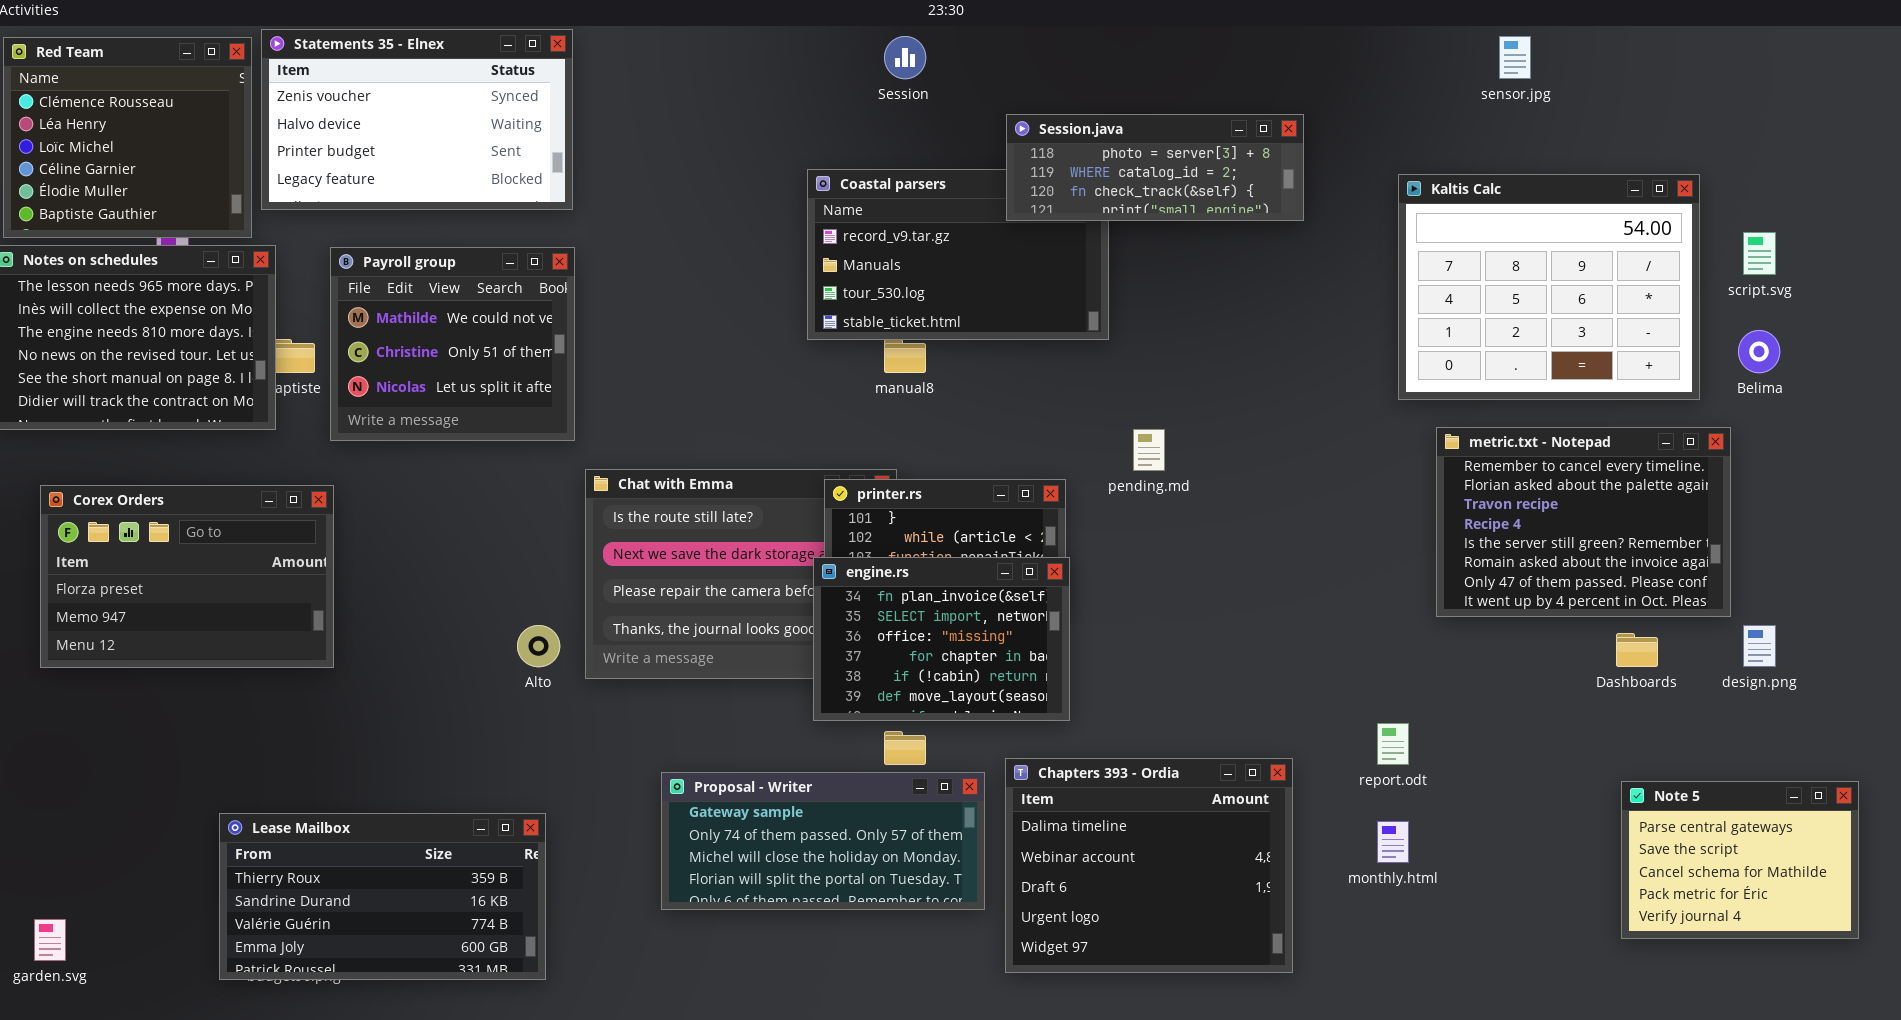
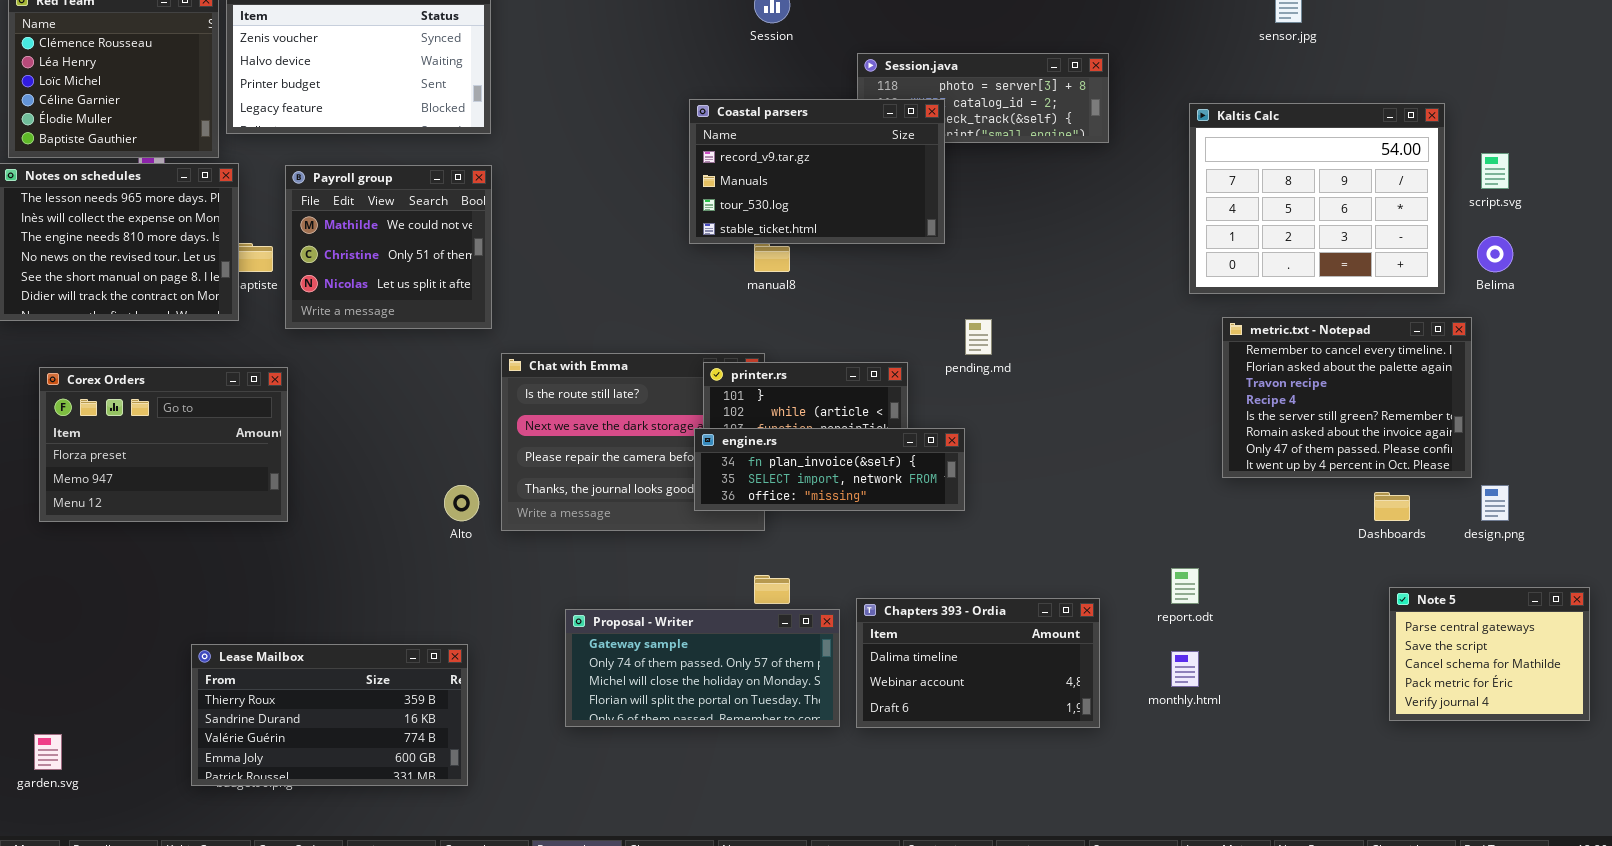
Coastal parsers: [807,169,1109,340] -> [689,99,945,244], raised
engine.rs: [813,557,1070,721] -> [694,428,965,511], resized
Chapters 393 - Ordia: [1005,758,1293,973] -> [856,598,1100,728], resized
Note 5: [1621,781,1859,939] -> [1389,587,1590,721], moved

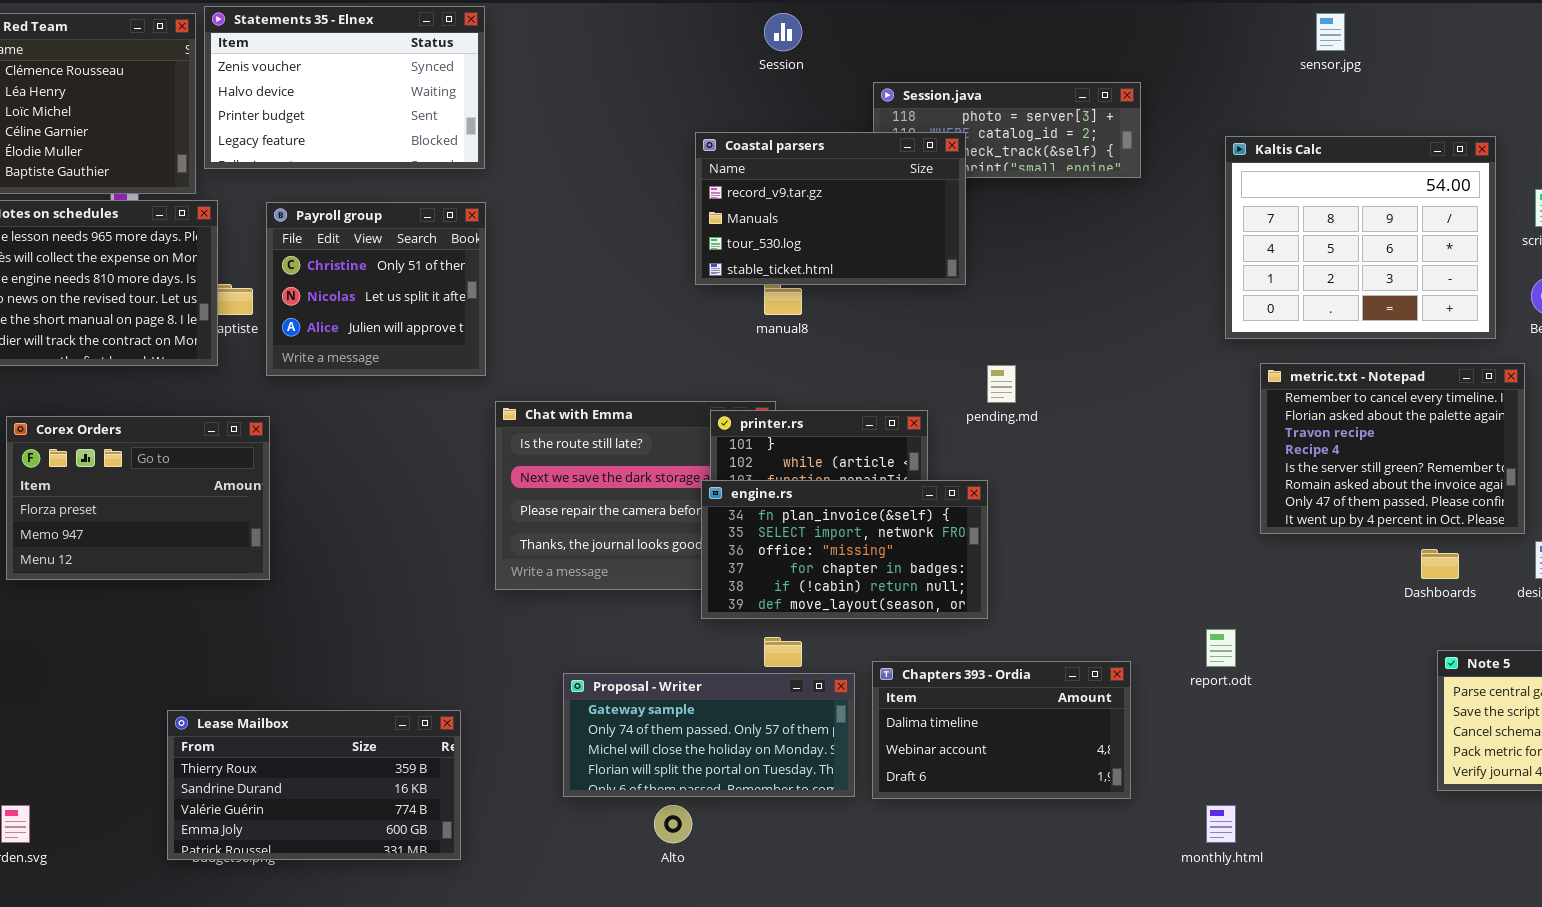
Payroll group: [285,165,492,329] -> [266,202,486,376], scrolled down 1 row
engine.rs: [694,428,965,511] -> [701,480,988,619], resized
Alto: [444,485,479,521] -> [654,805,692,843], moved
monthly.html: [1171,651,1199,687] -> [1206,805,1236,843], moved

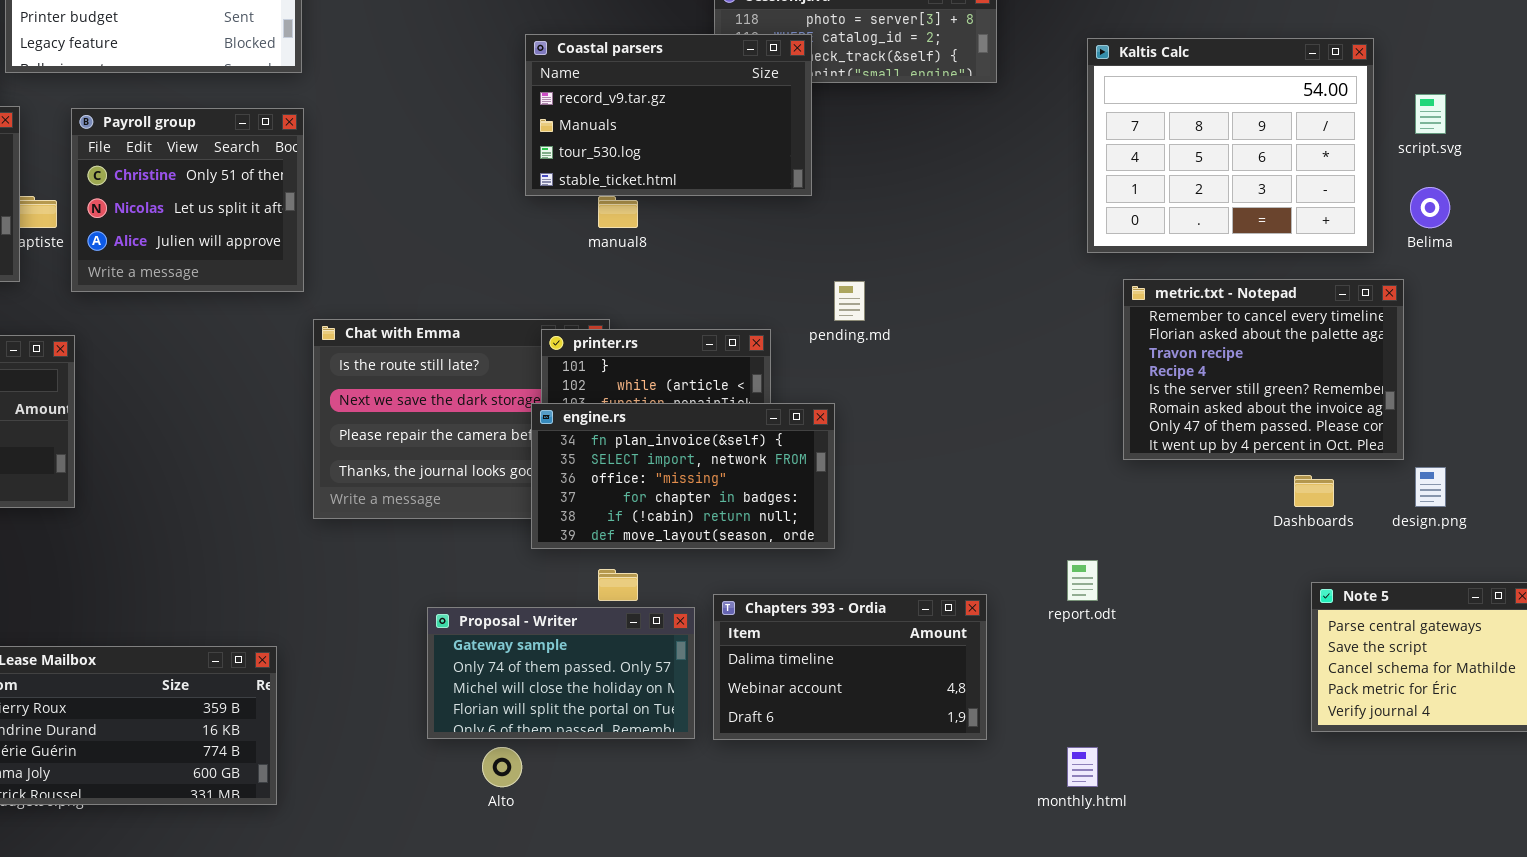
Proposal - Writer: [563,673,855,797] -> [427,607,695,739], resized

